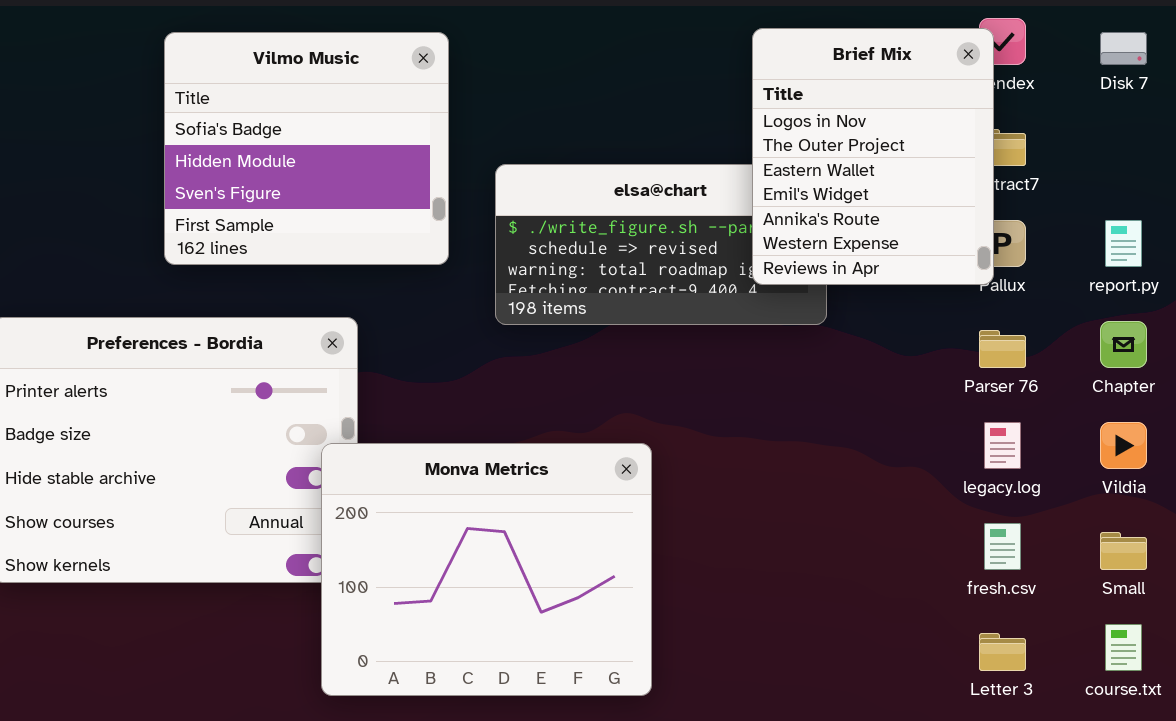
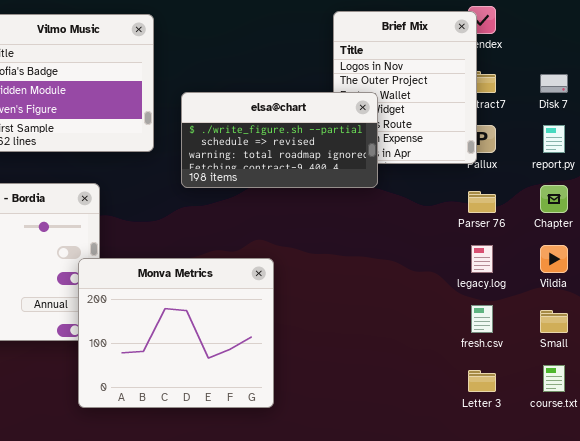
Disk 7: [1100,32,1147,65] -> [540,74,568,93], moved
elsa@chart: [495,164,827,325] -> [181,92,378,188], raised

